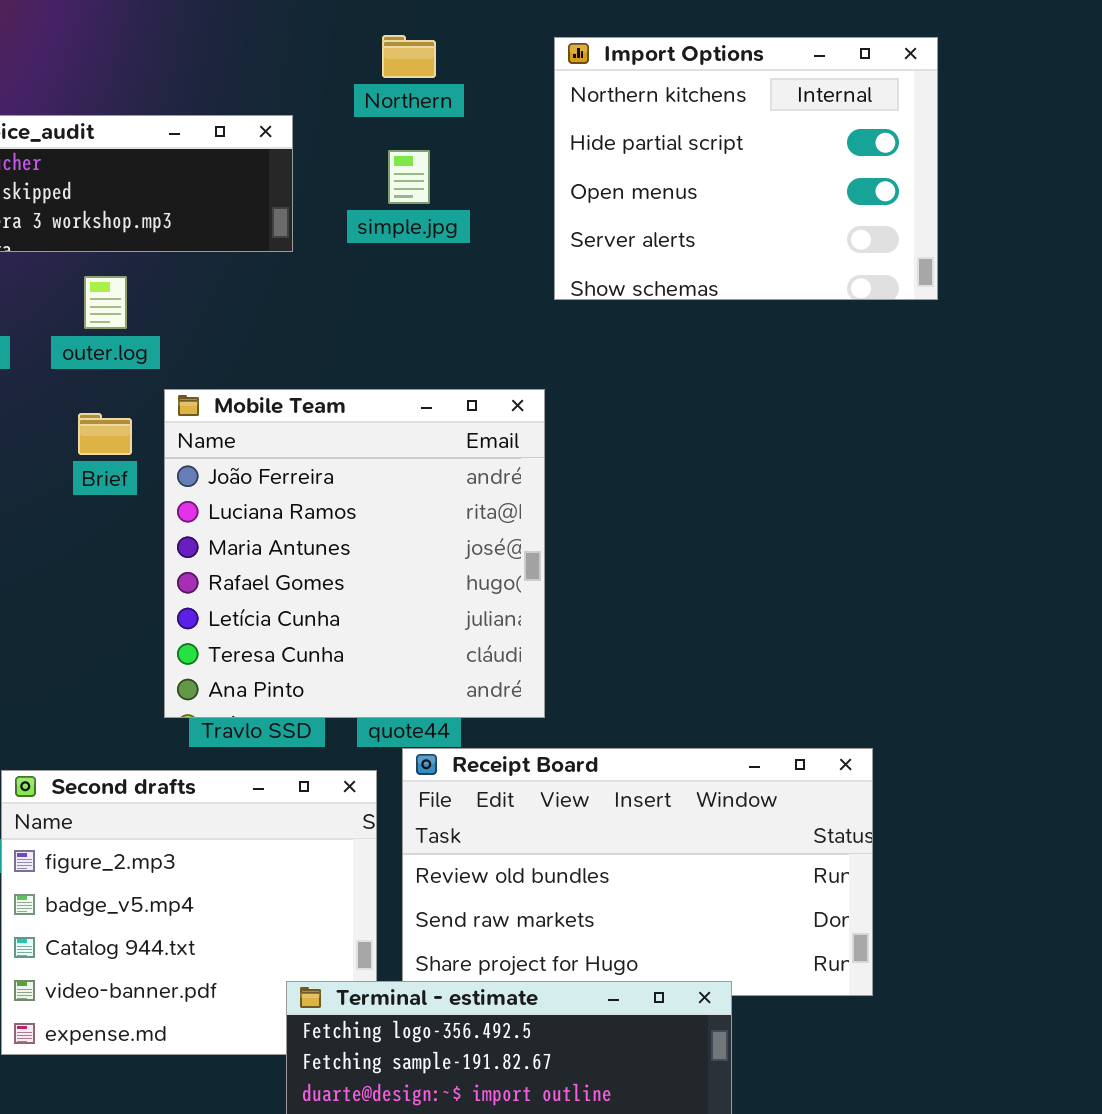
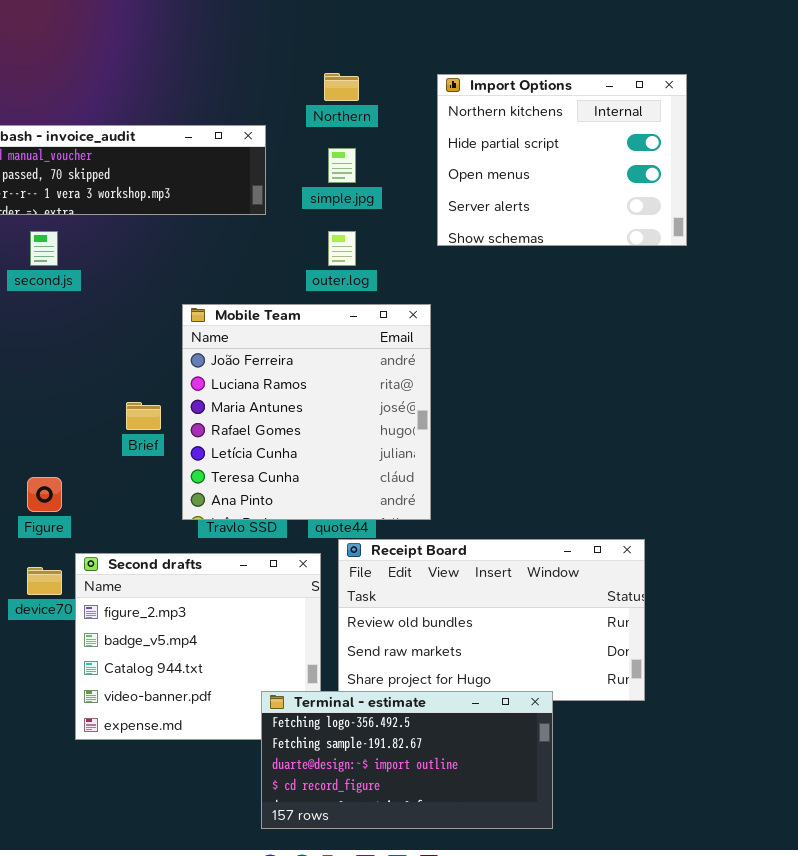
outer.log: [84,276,127,329] -> [328,231,356,266], moved
Brief: [78,413,132,455] -> [126,402,161,430], moved

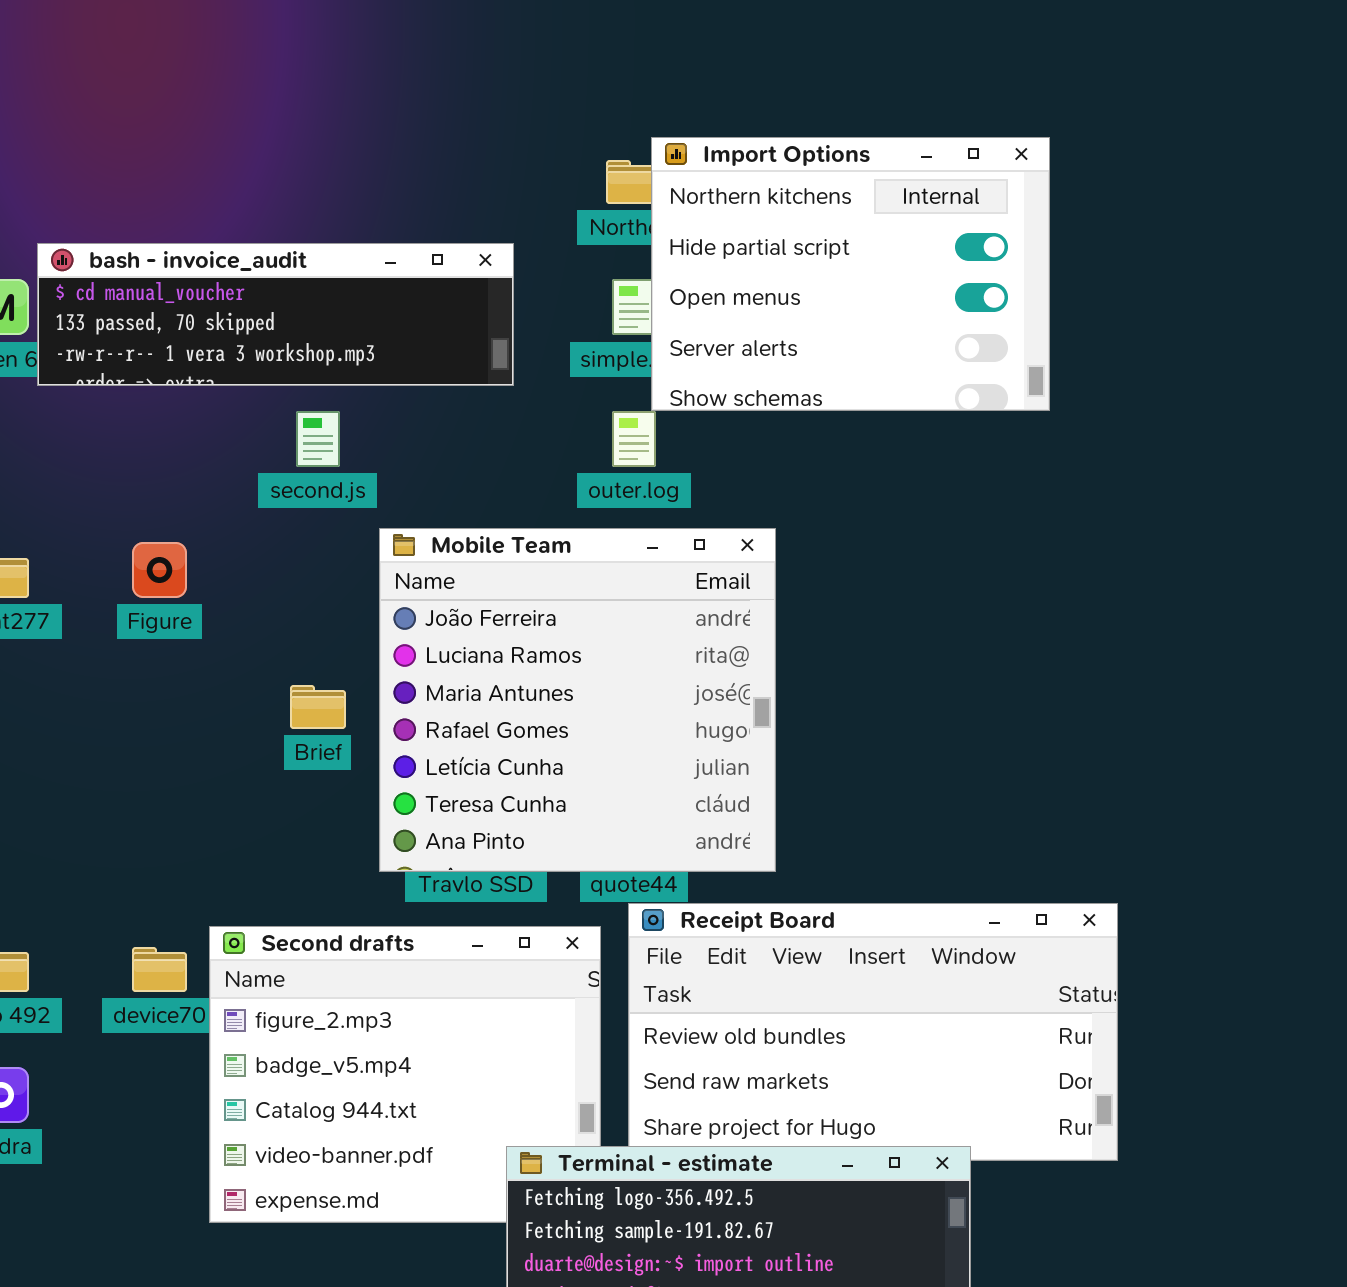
Import Options: [437,74,687,246] -> [651,137,1050,411], moved
second.js: [30,231,58,266] -> [296,411,340,467], moved
Figure: [27,477,62,512] -> [132,542,187,598], moved

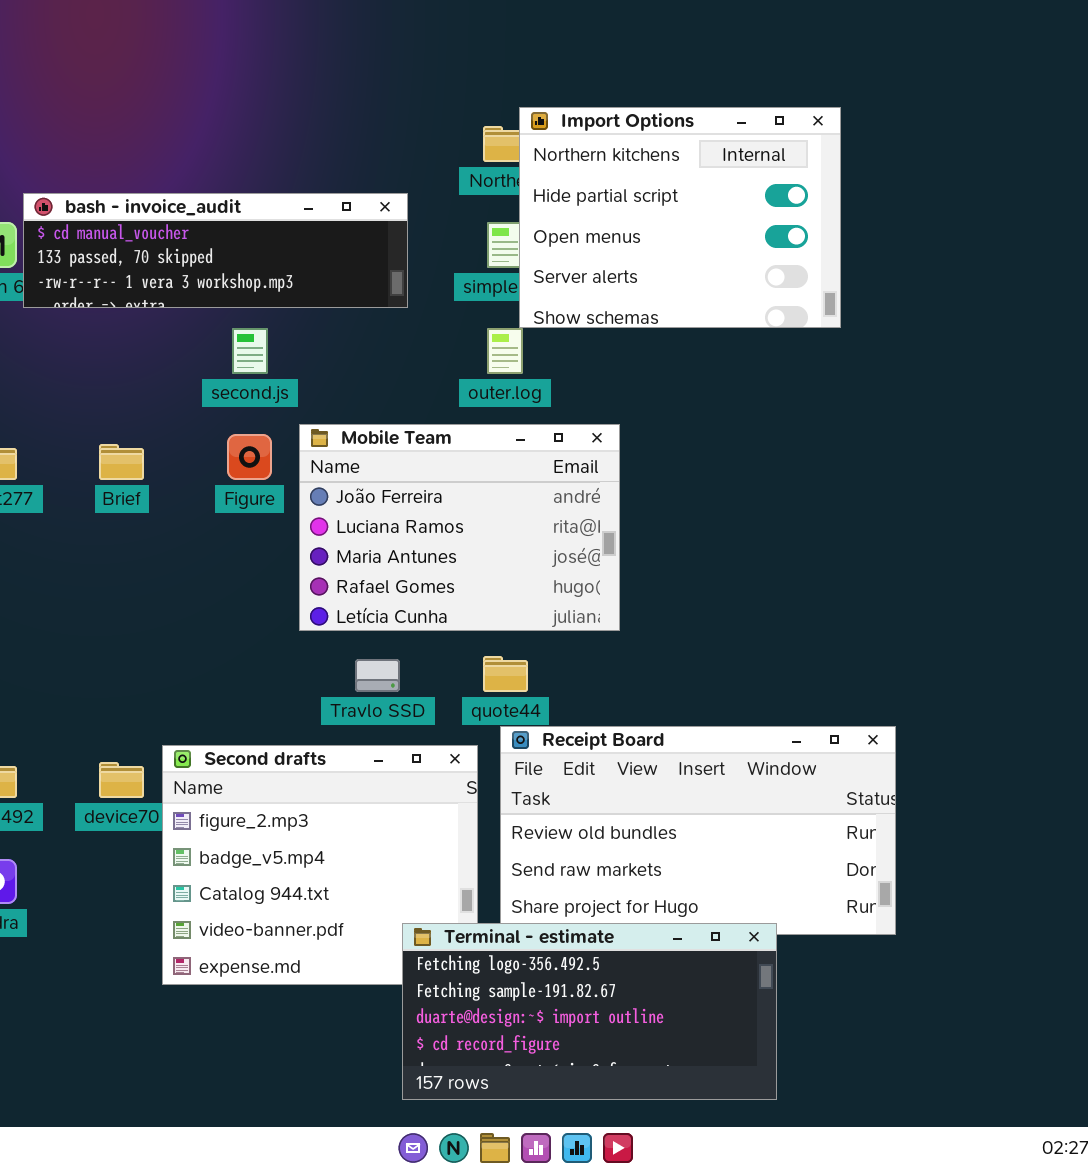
Mobile Team: [379,528,776,872] -> [299,424,620,631], resized
Figure: [132,542,187,598] -> [227,434,272,480], moved
Brief: [290,685,346,729] -> [99,444,144,480], moved

